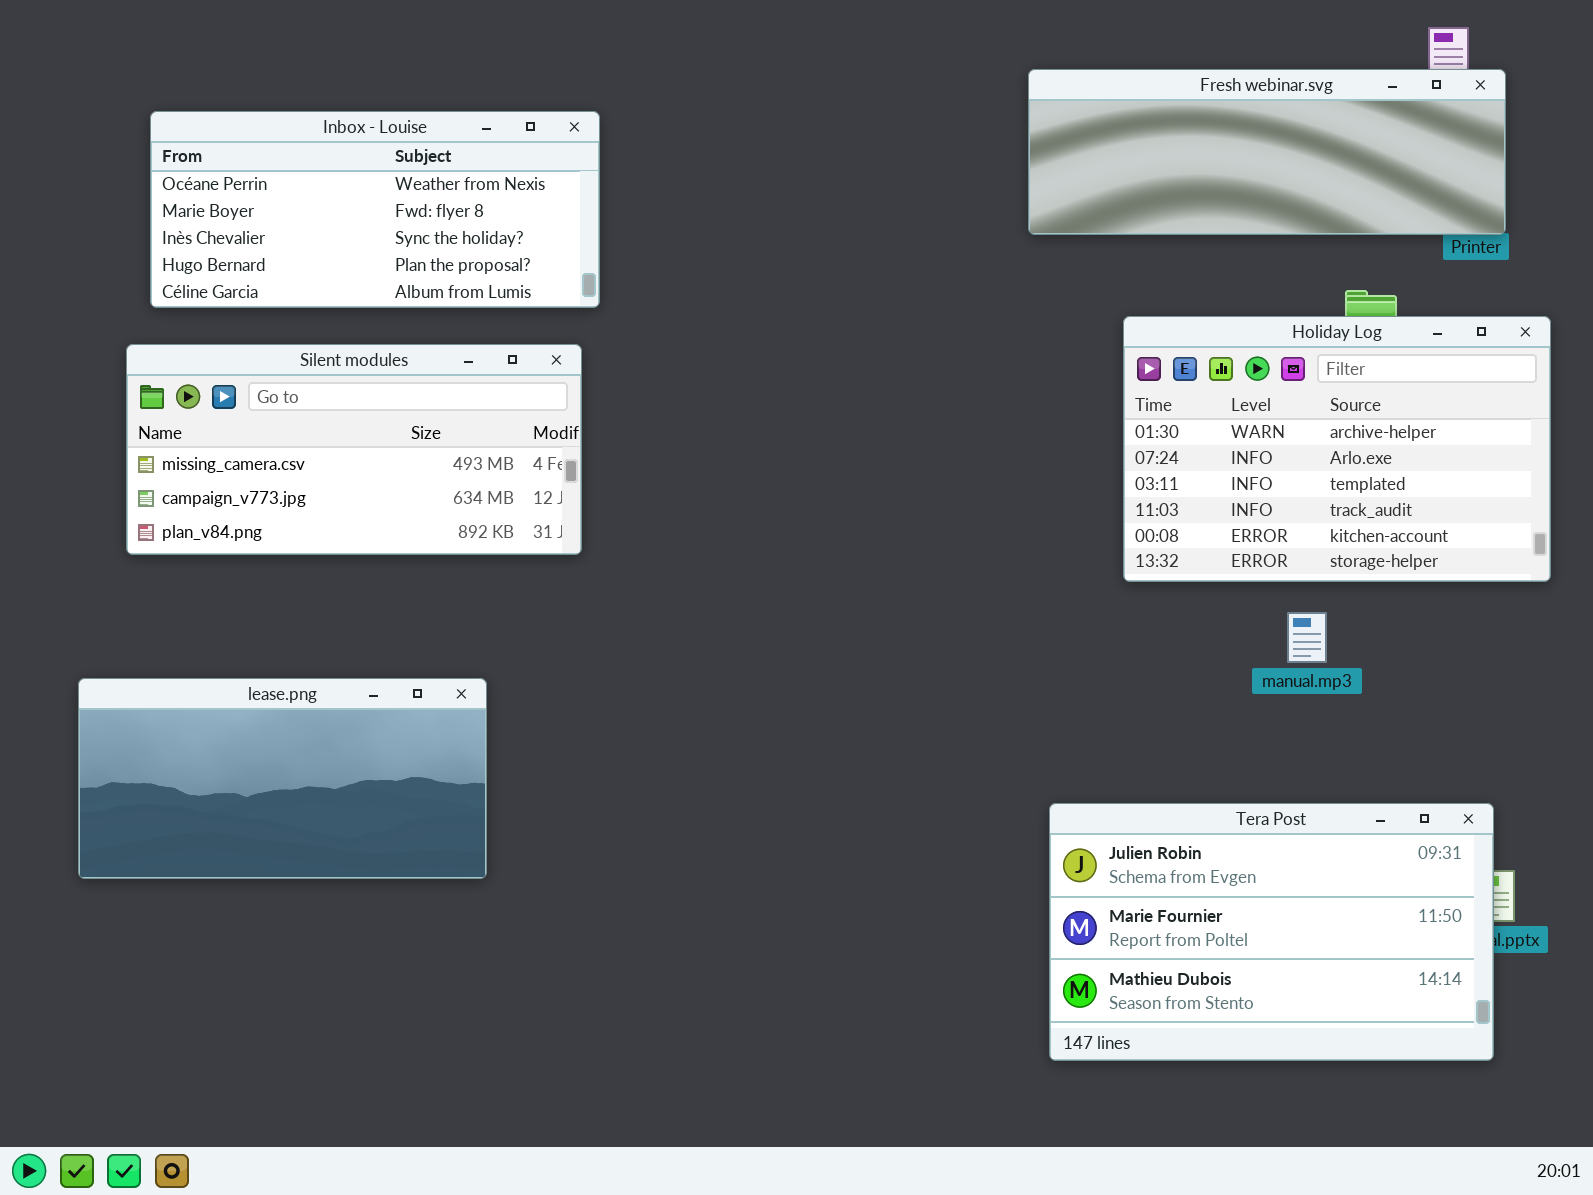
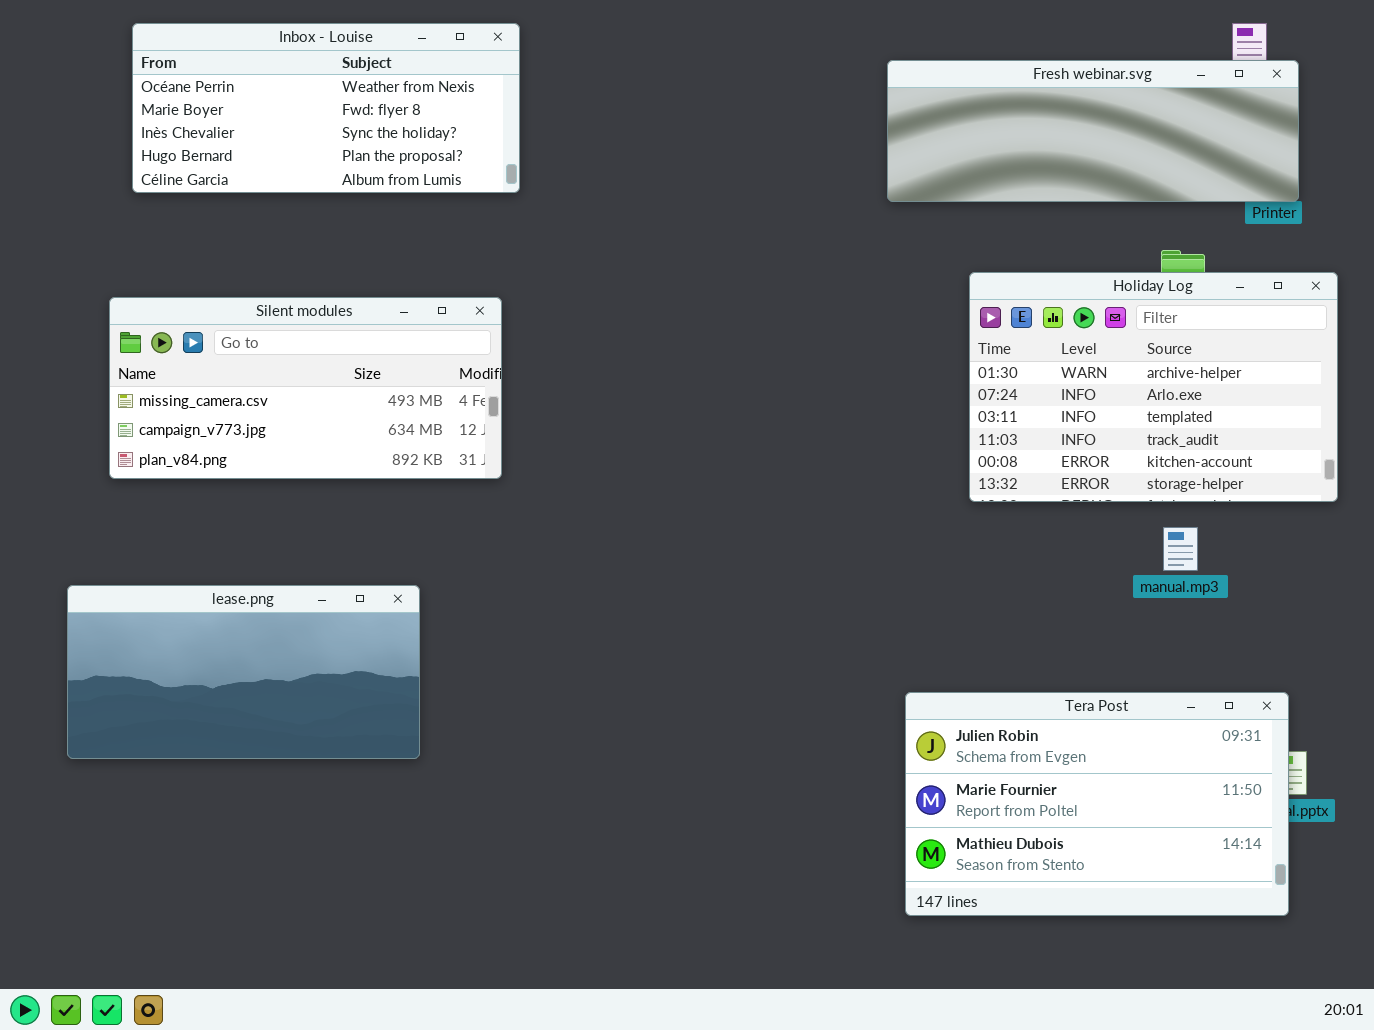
Inbox - Louise: [150,111,600,308] -> [132,23,520,193], moved
manual.mp3: [1287,612,1327,663] -> [1163,527,1198,571], moved

